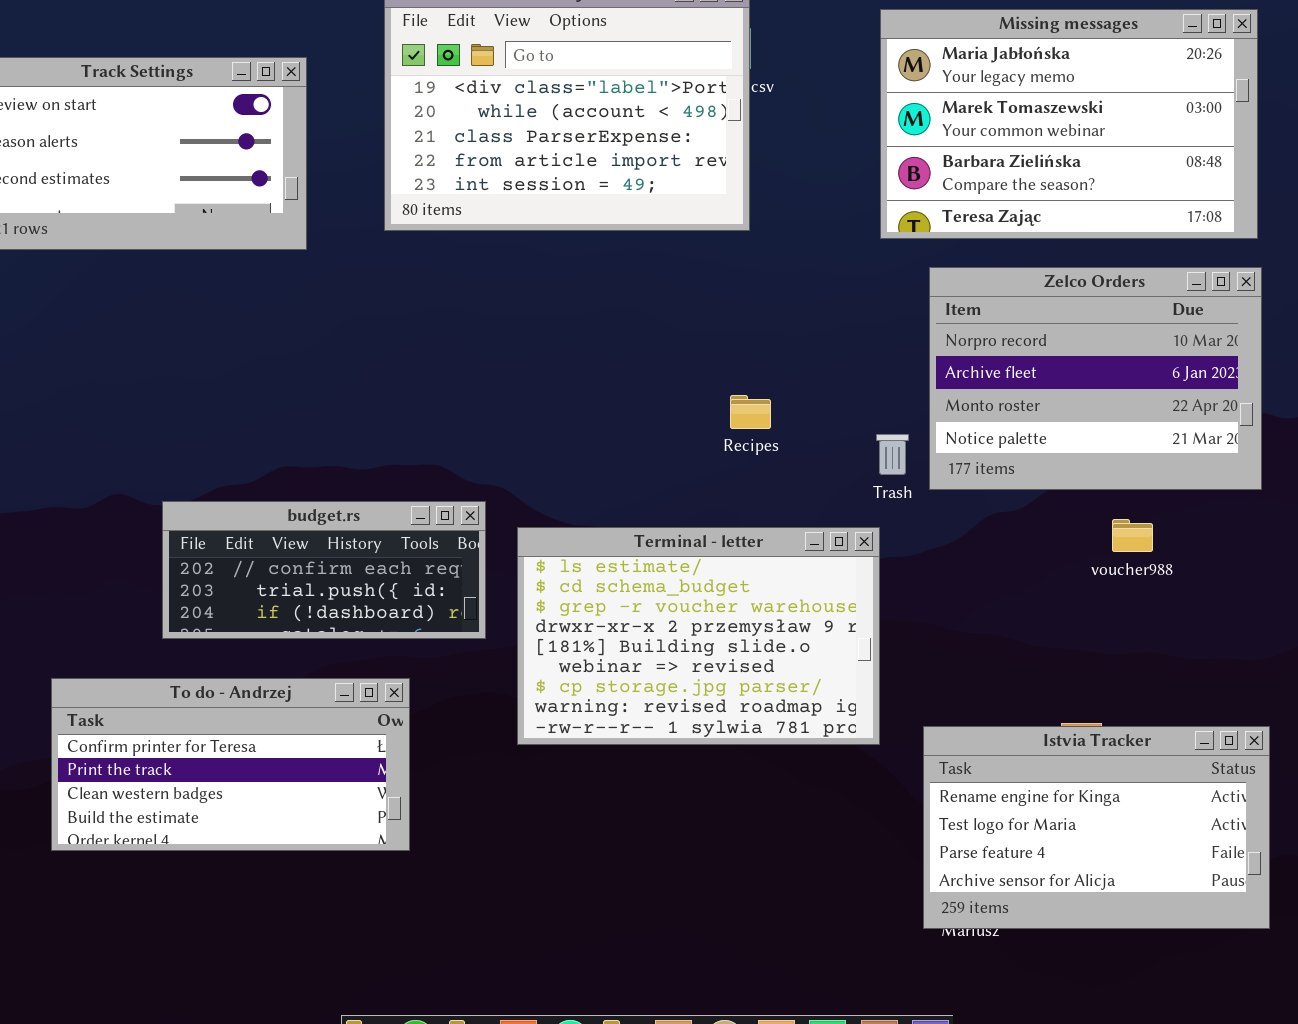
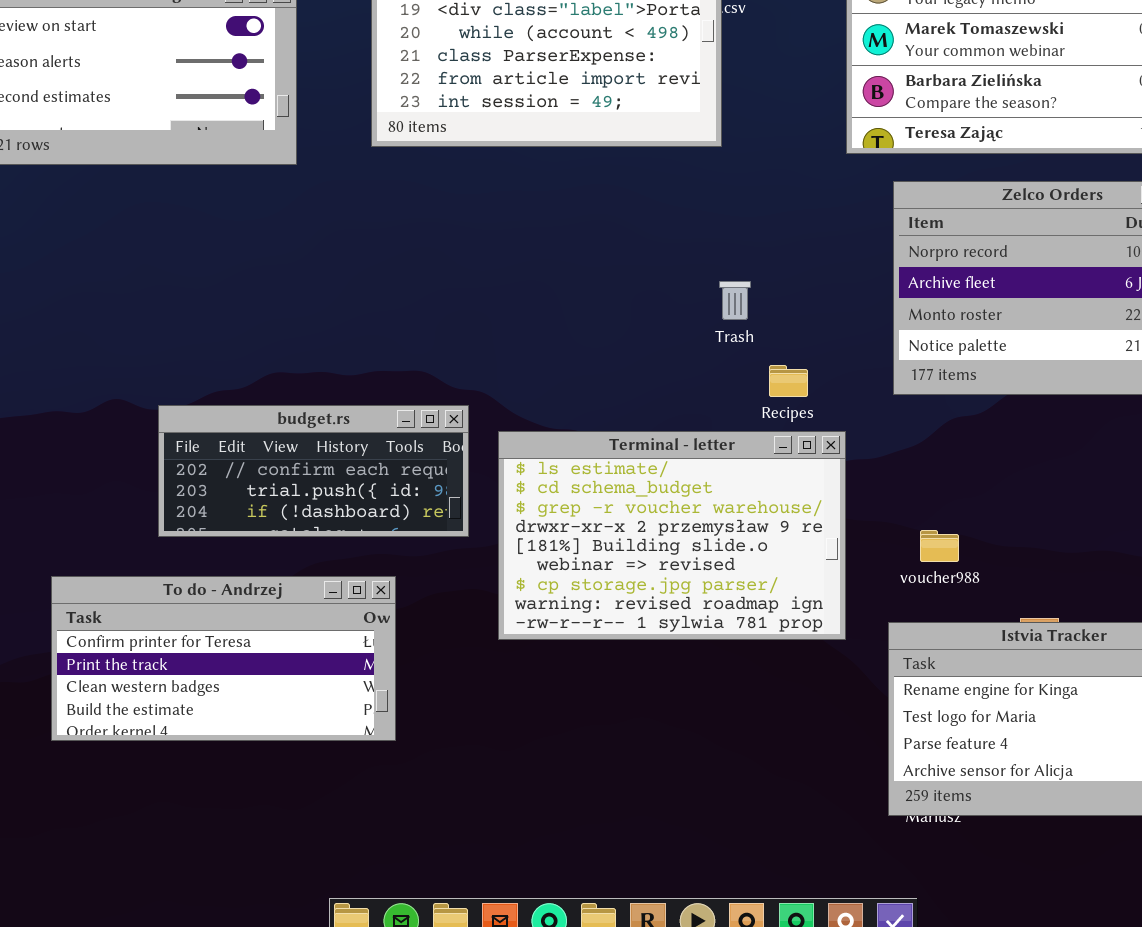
Recipes: [730,395,771,429] -> [769,365,808,397], moved
Trash: [876,434,909,475] -> [719,281,751,320], moved
voucher988: [1112,519,1153,552] -> [920,530,959,562], moved

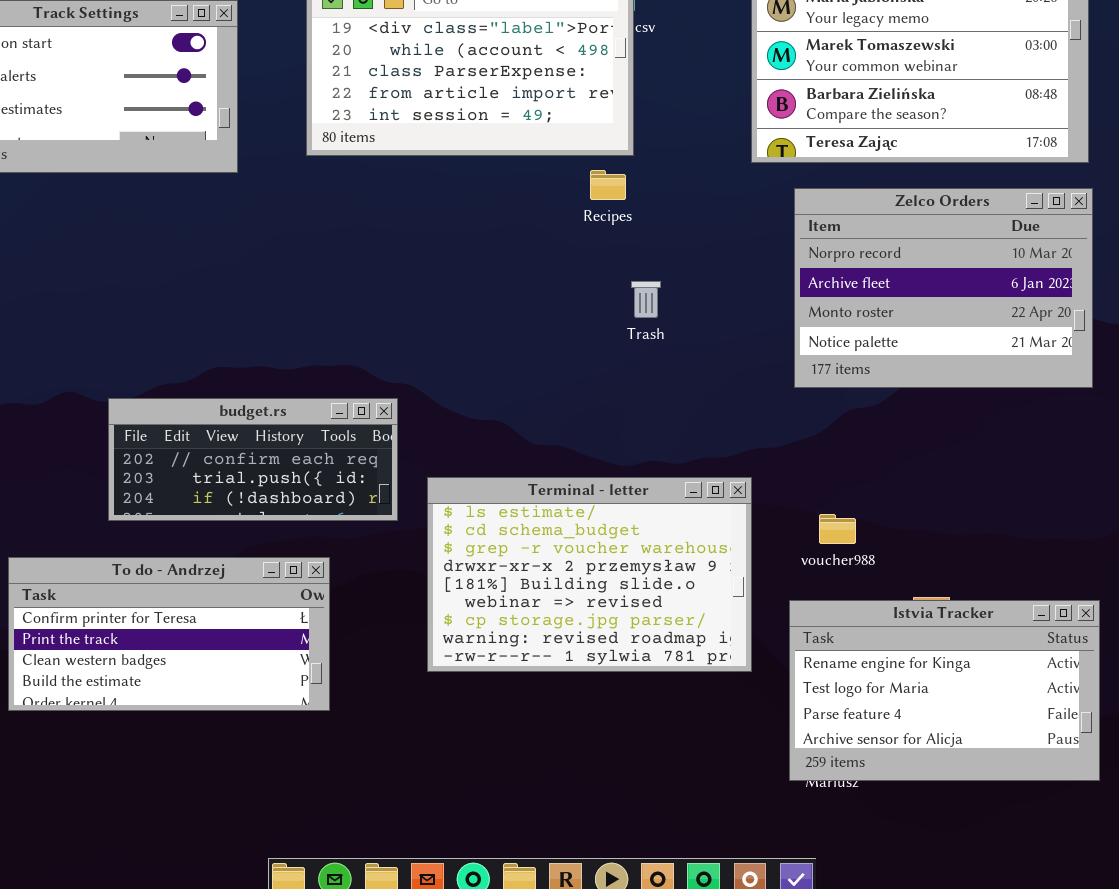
Recipes: [769,365,808,397] -> [590,170,626,200], moved
Terminal - letter: [498,431,846,640] -> [427,477,752,672], moved

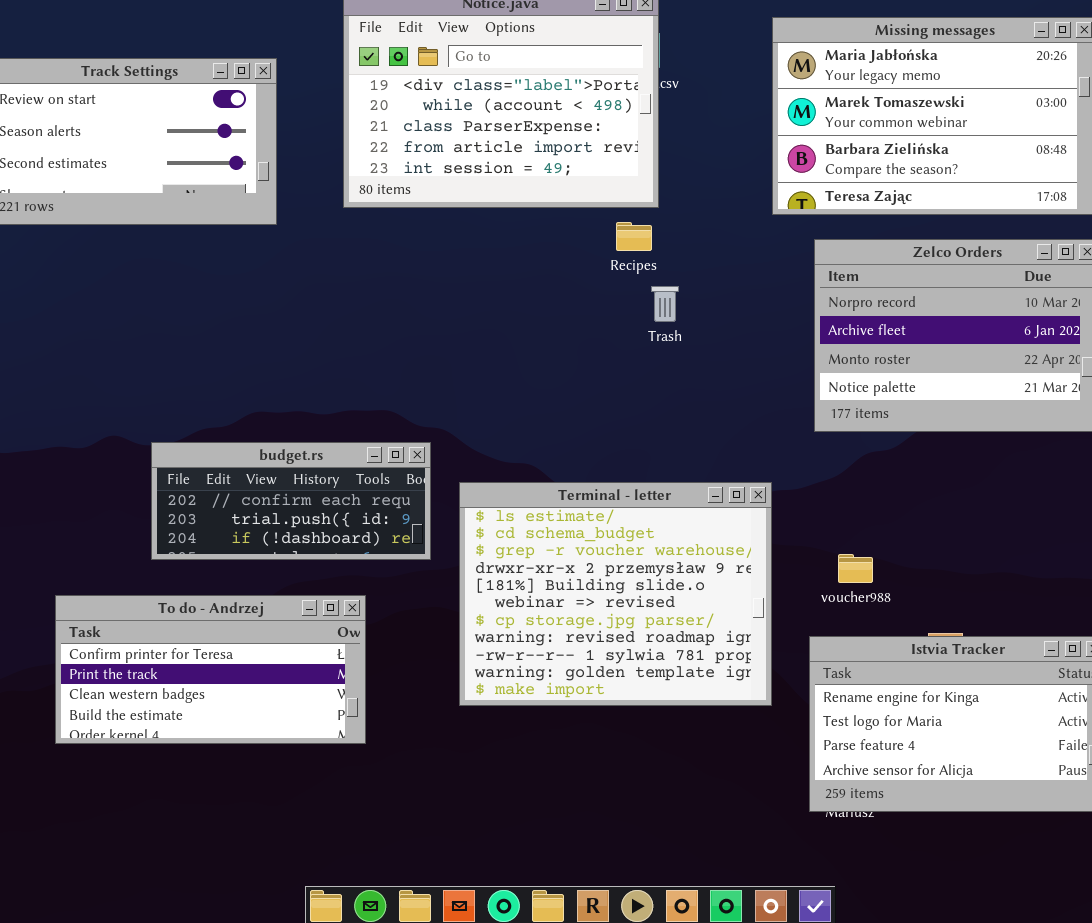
Trash: [631,281,661,318] -> [651,286,679,322], moved
Terminal - letter: [427,477,752,672] -> [459,482,772,706], resized

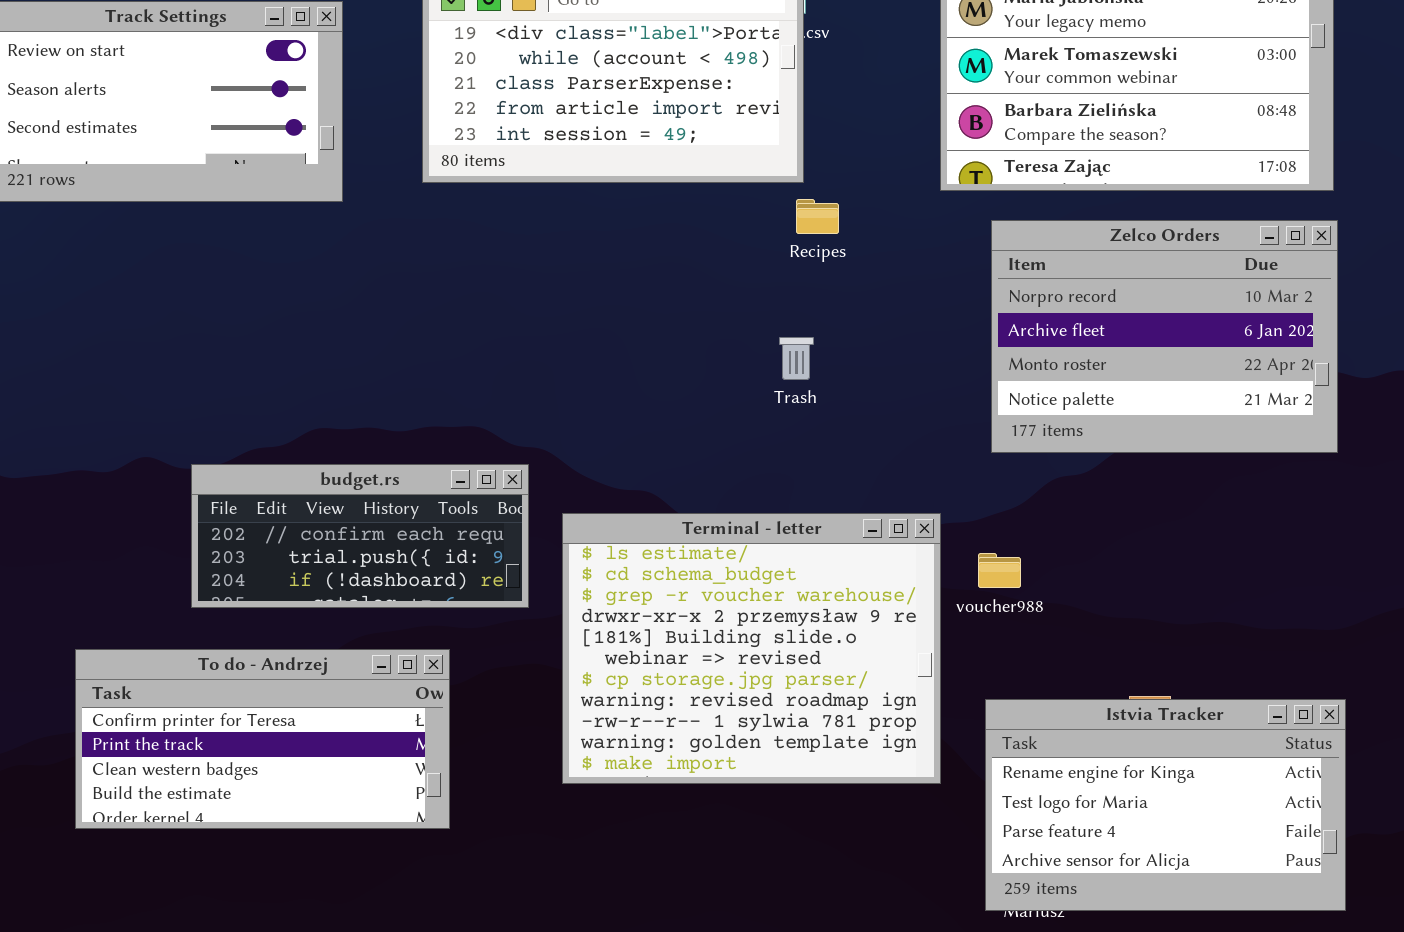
Recipes: [616,222,652,251] -> [796,199,839,234], moved
Trash: [651,286,679,322] -> [779,337,814,380], moved
voucher988: [838,554,873,583] -> [978,553,1021,588], moved

